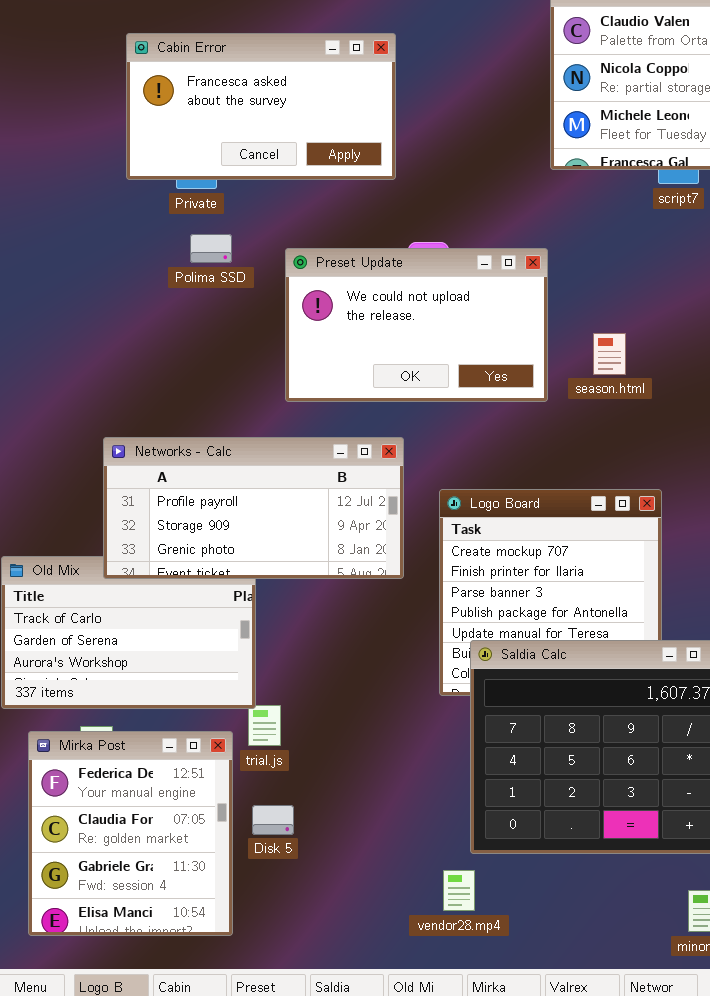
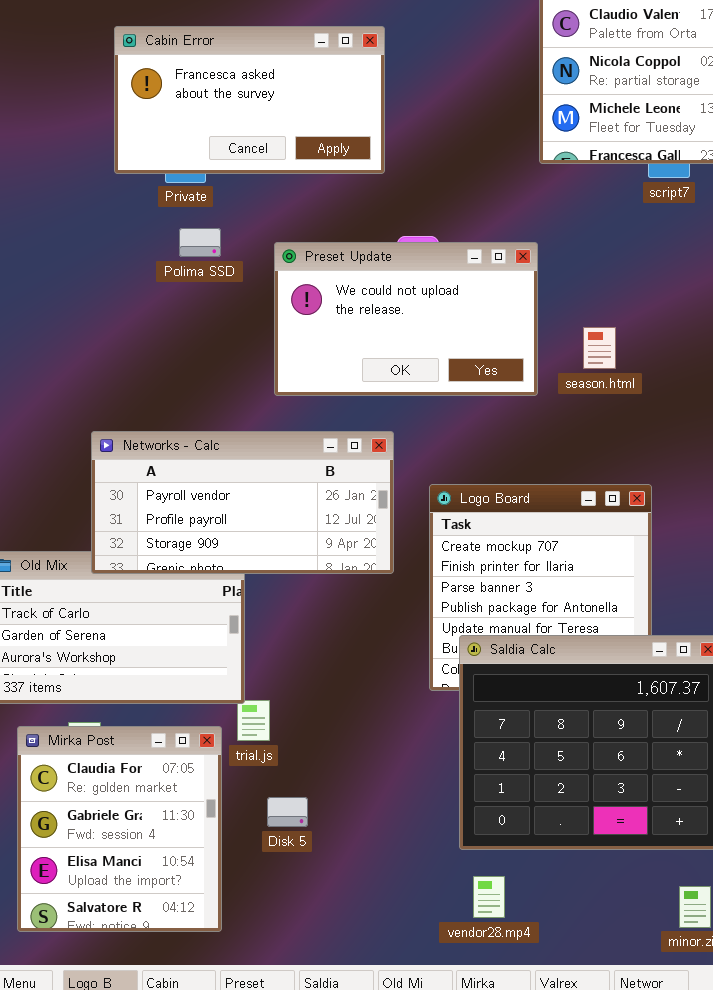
Networks - Calc: [103,437,404,579] -> [91,431,394,574], scrolled up 1 row
Mirka Post: [28,731,233,936] -> [17,726,222,932], scrolled down 1 row
Disk 5: [252,805,294,835] -> [267,797,308,827], moved
vendor28.mp4: [443,870,475,911] -> [473,876,505,918], moved

